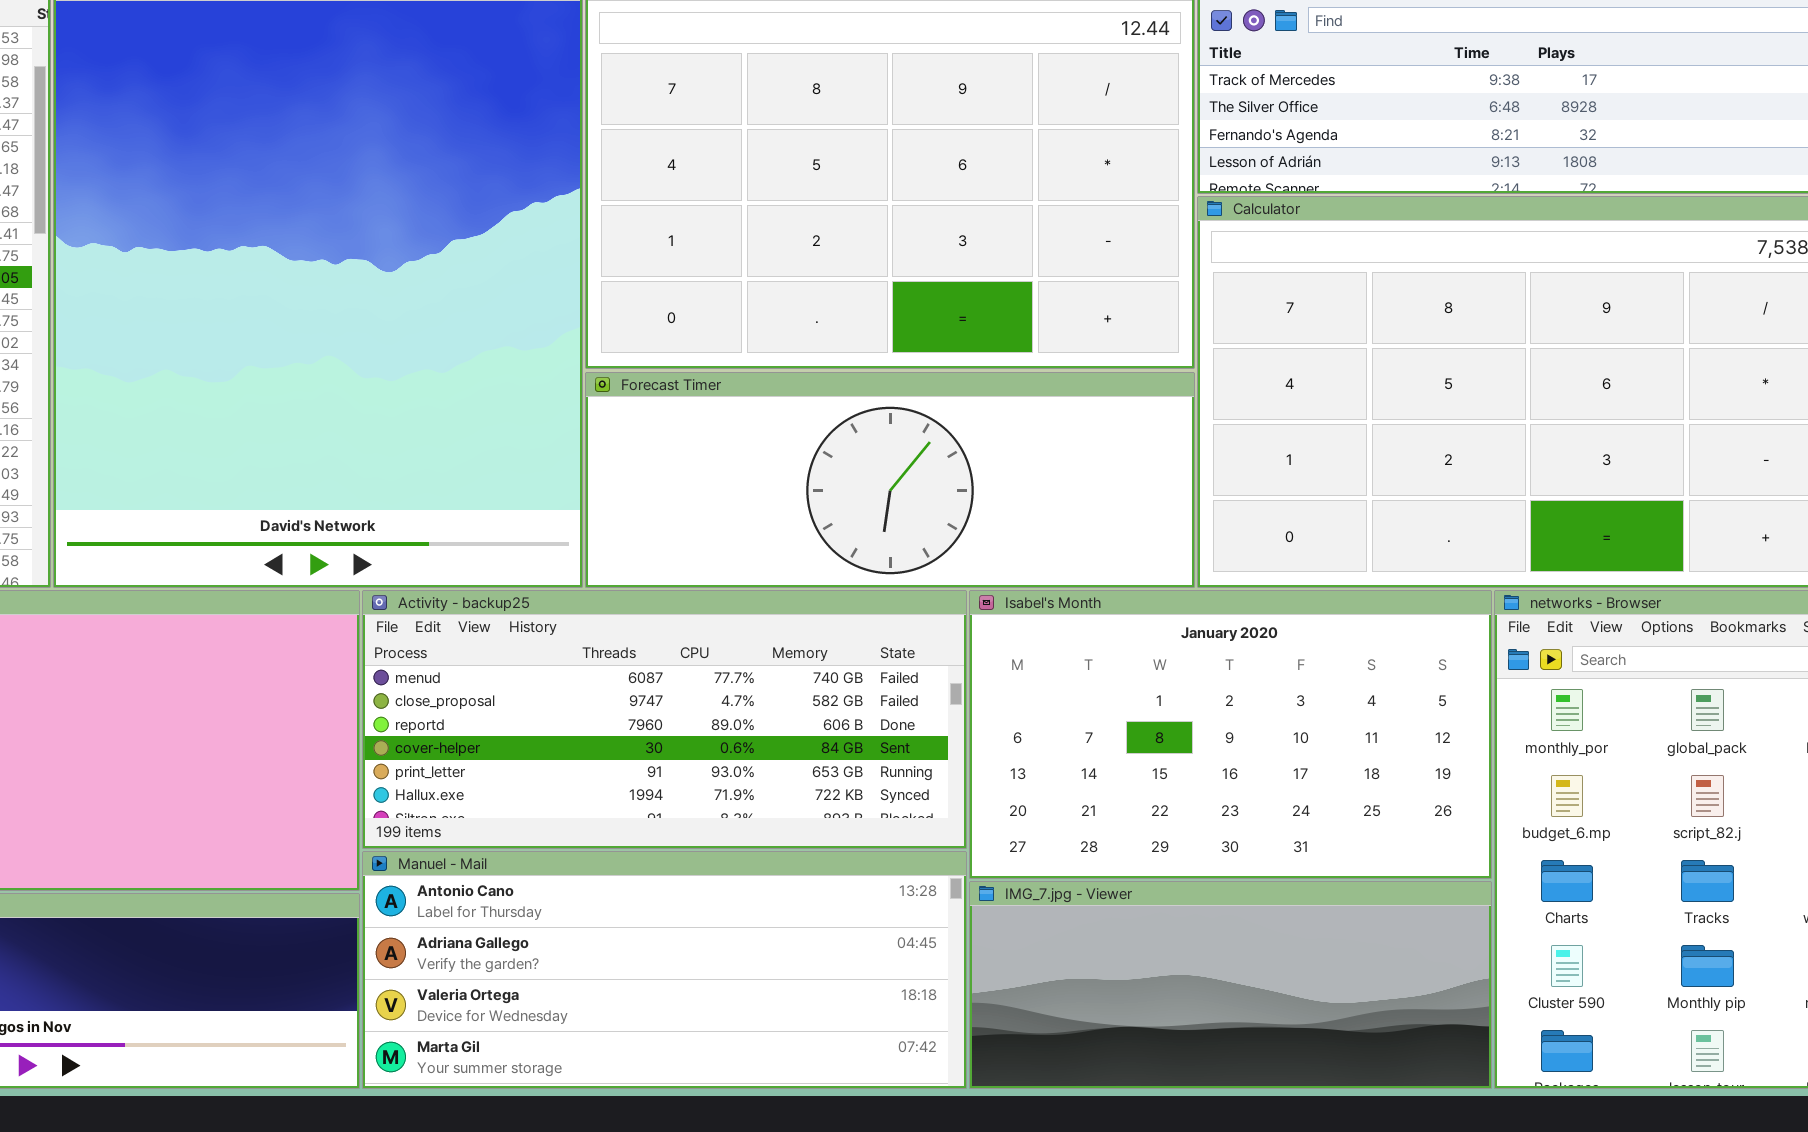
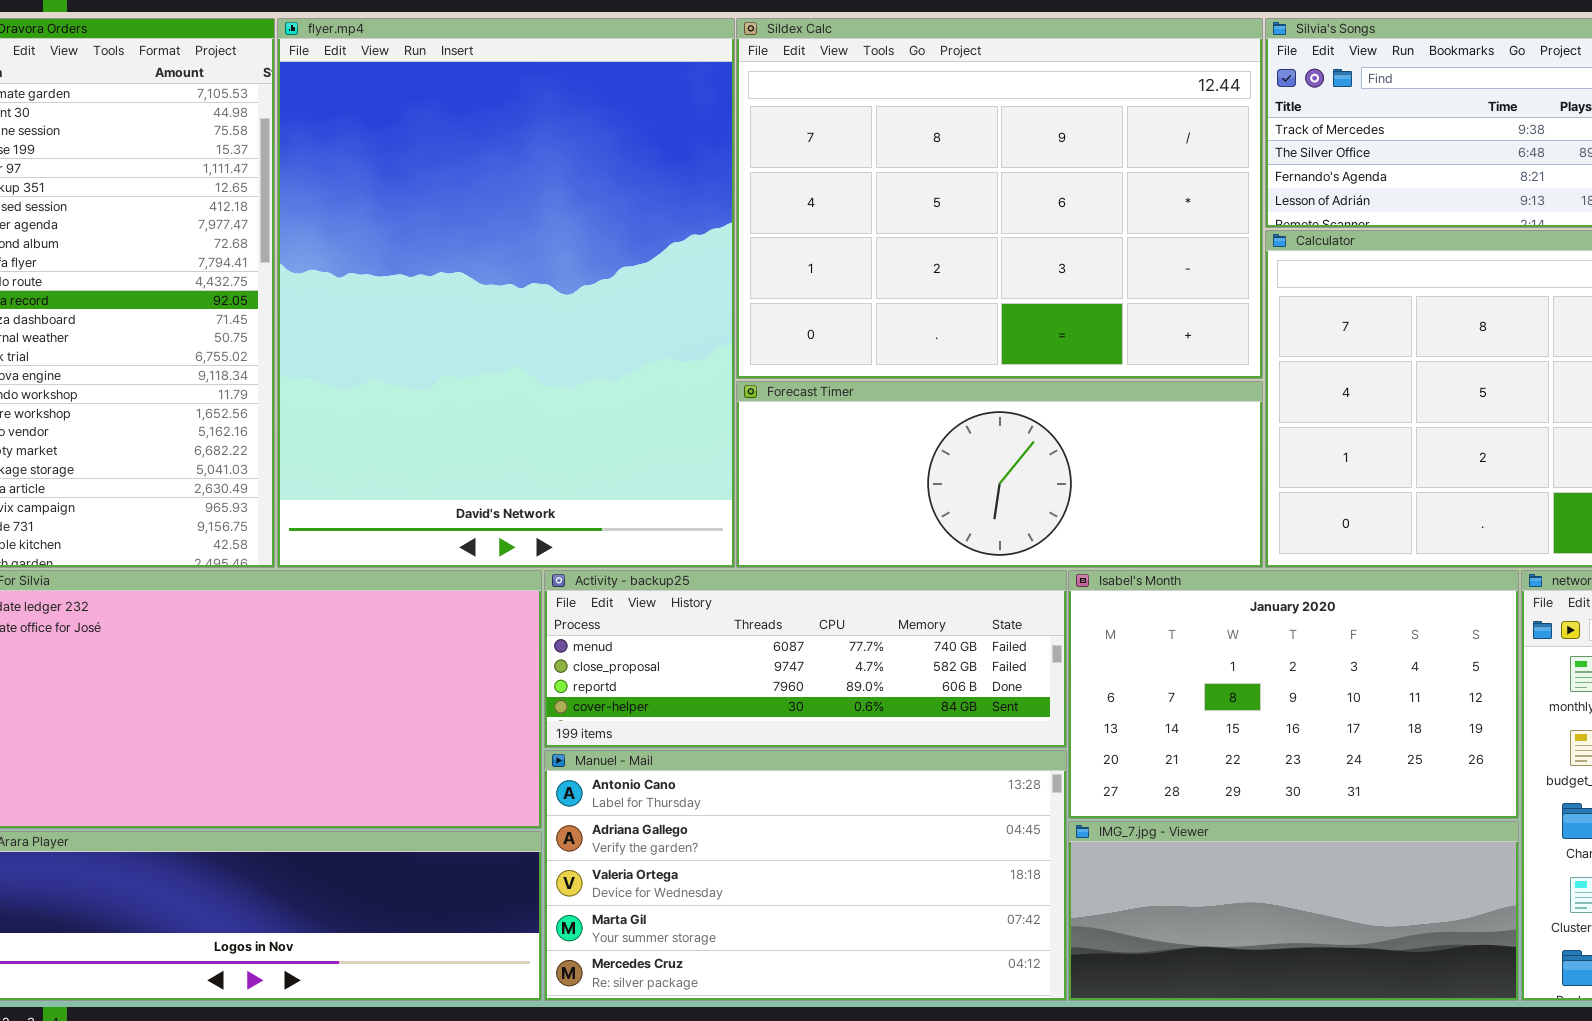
Activity - backup25: [362,590,967,849] -> [544,570,1067,748], resized
Manuel - Mail: [362,851,967,1089] -> [544,750,1067,1001], resized

